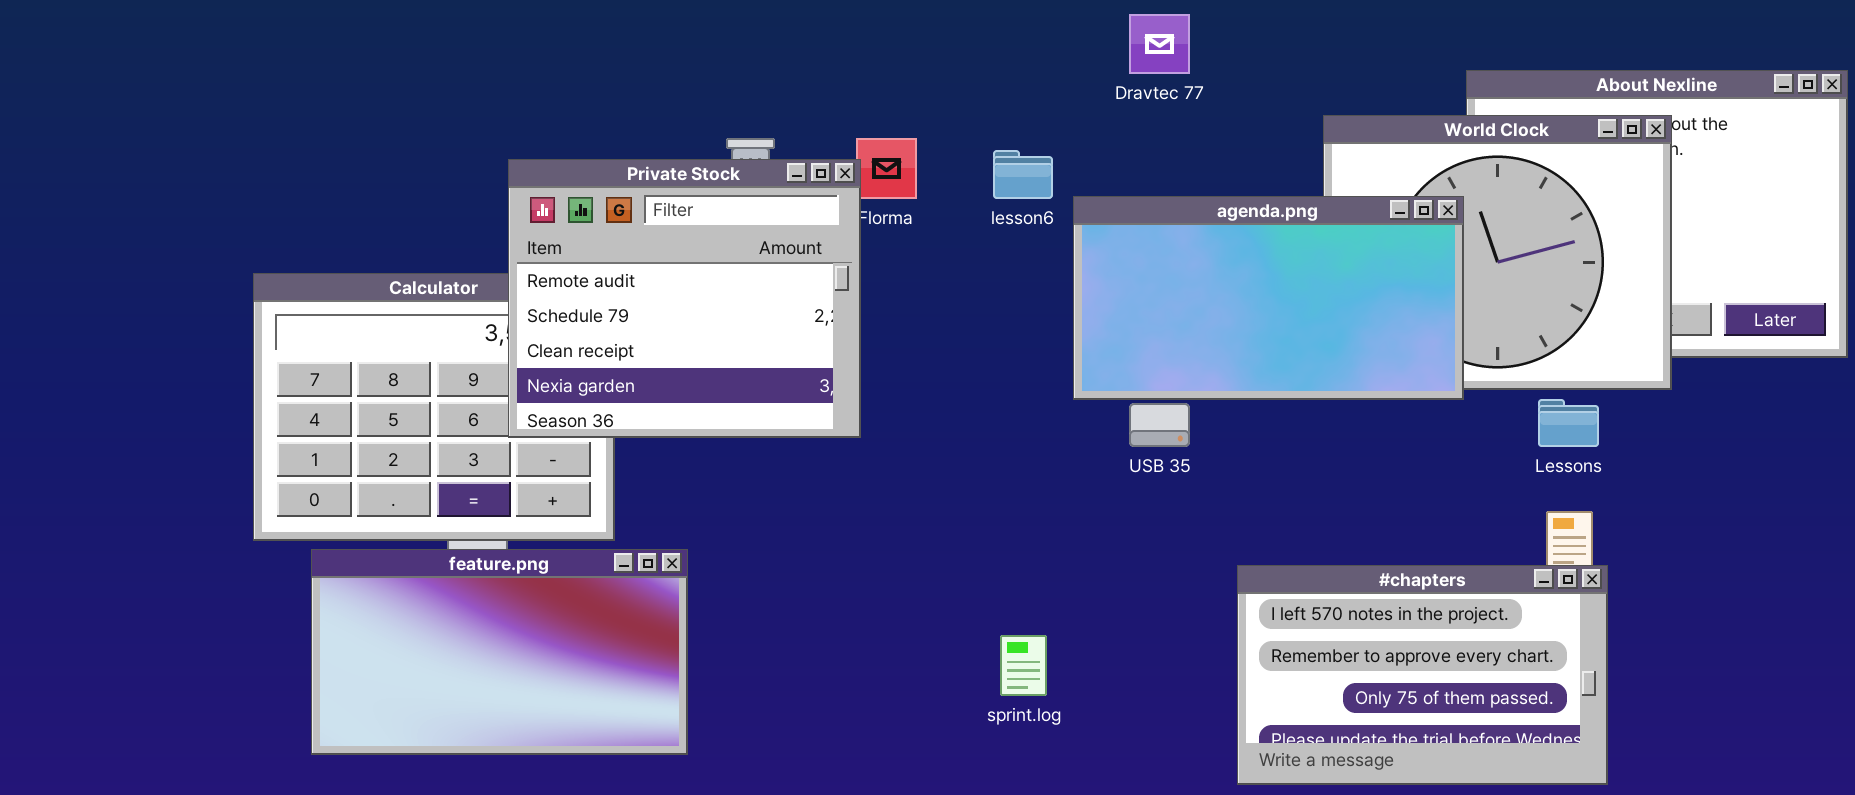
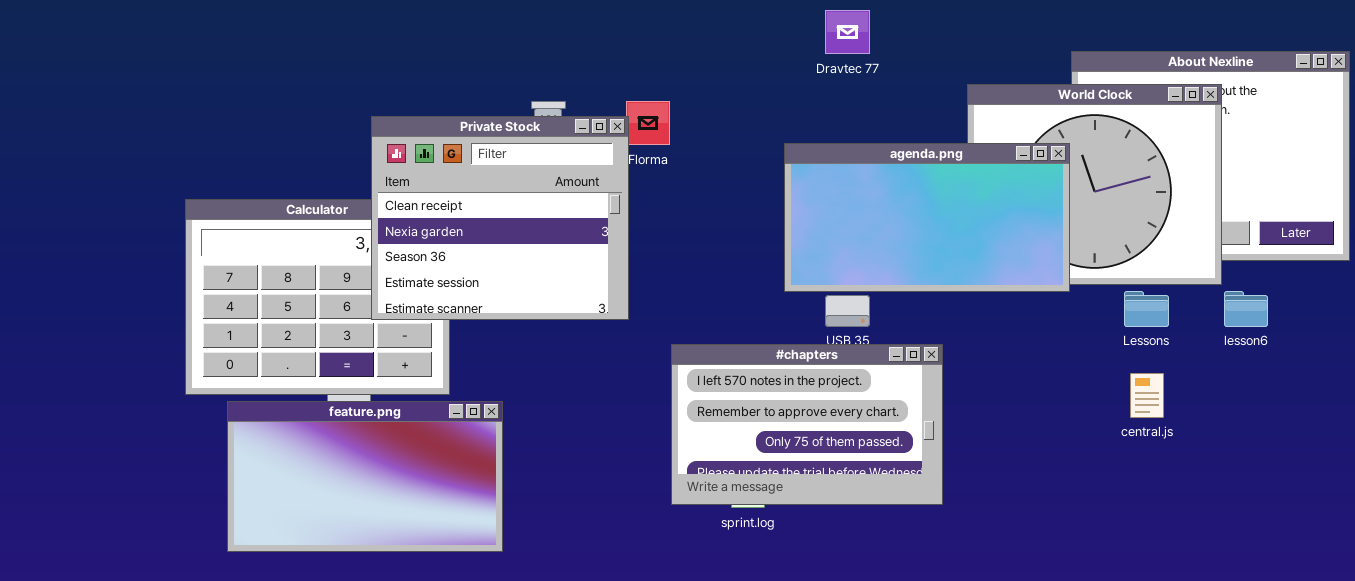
lesson6: [993,150,1053,199] -> [1224,291,1268,327], moved
Private Stock: [508,159,861,438] -> [371,116,629,320], scrolled down 2 rows
#chapters: [1237,565,1608,785] -> [671,344,943,505], moved

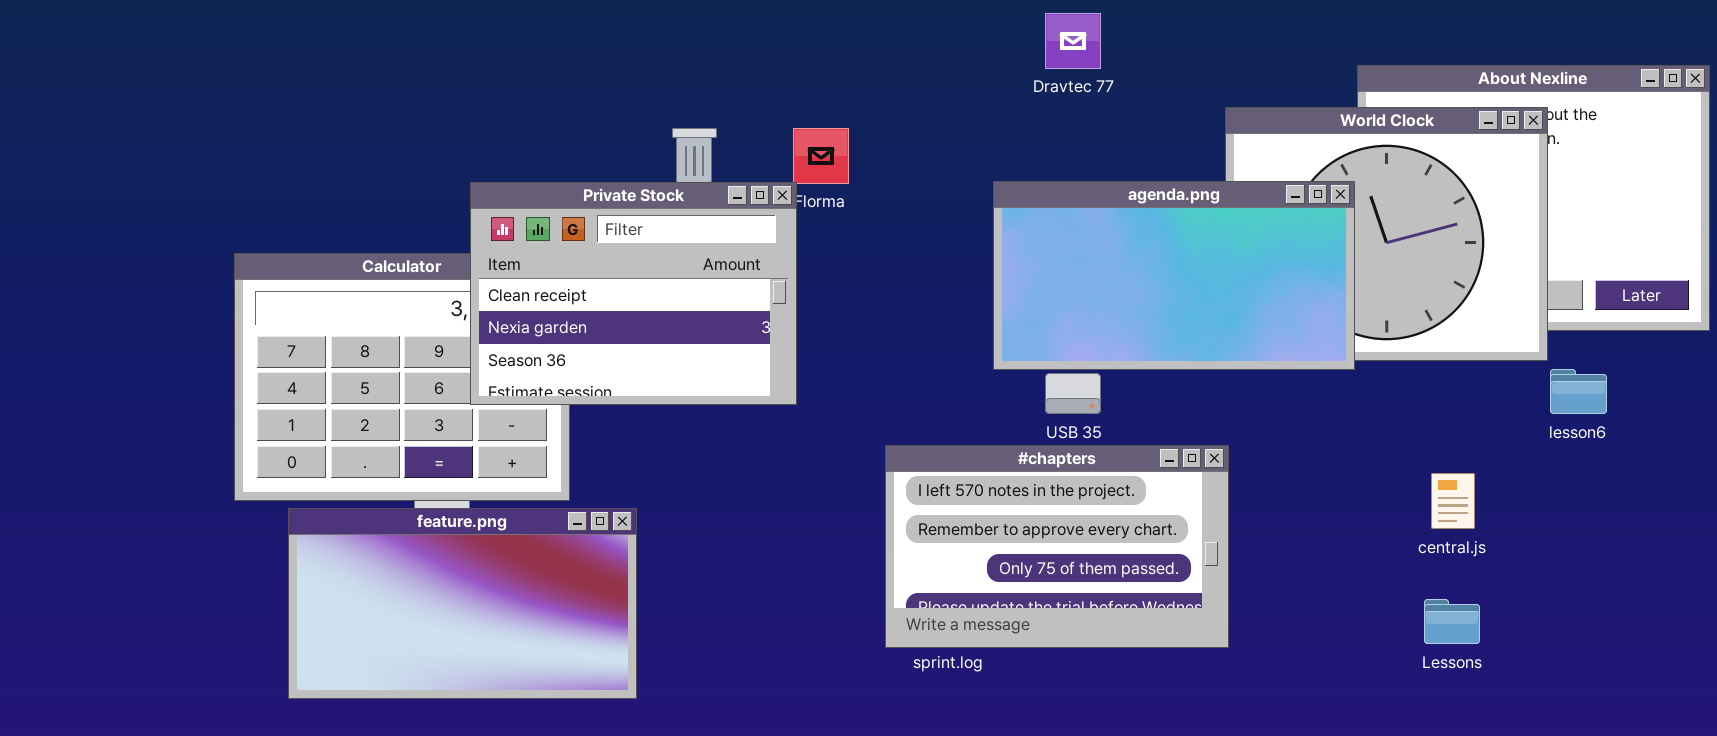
Private Stock: [371,116,629,320] -> [470,182,797,405], resized
Lessons: [1124,291,1169,327] -> [1424,599,1480,644], moved
#chapters: [671,344,943,505] -> [885,445,1229,648], moved

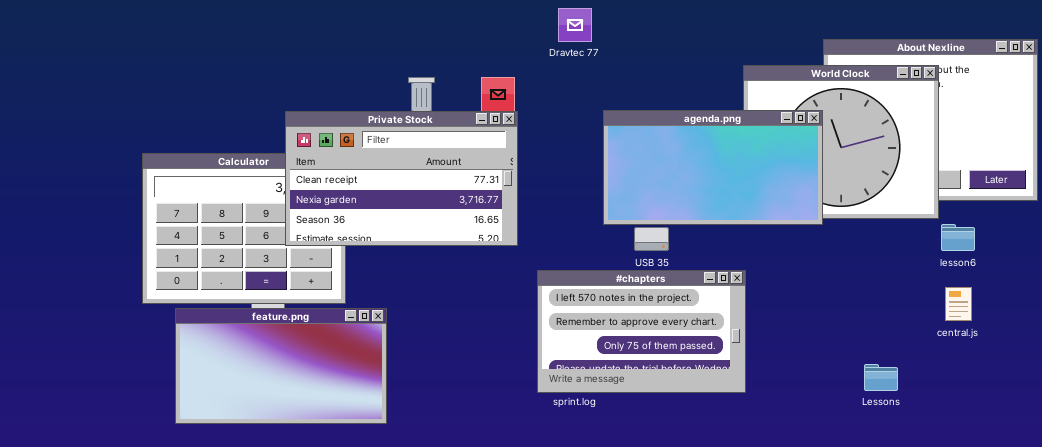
Dravtec 77: [1045,13,1101,69] -> [558,8,592,42], moved
Private Stock: [470,182,797,405] -> [285,111,518,246], resized
central.js: [1431,473,1475,529] -> [945,287,972,321], moved

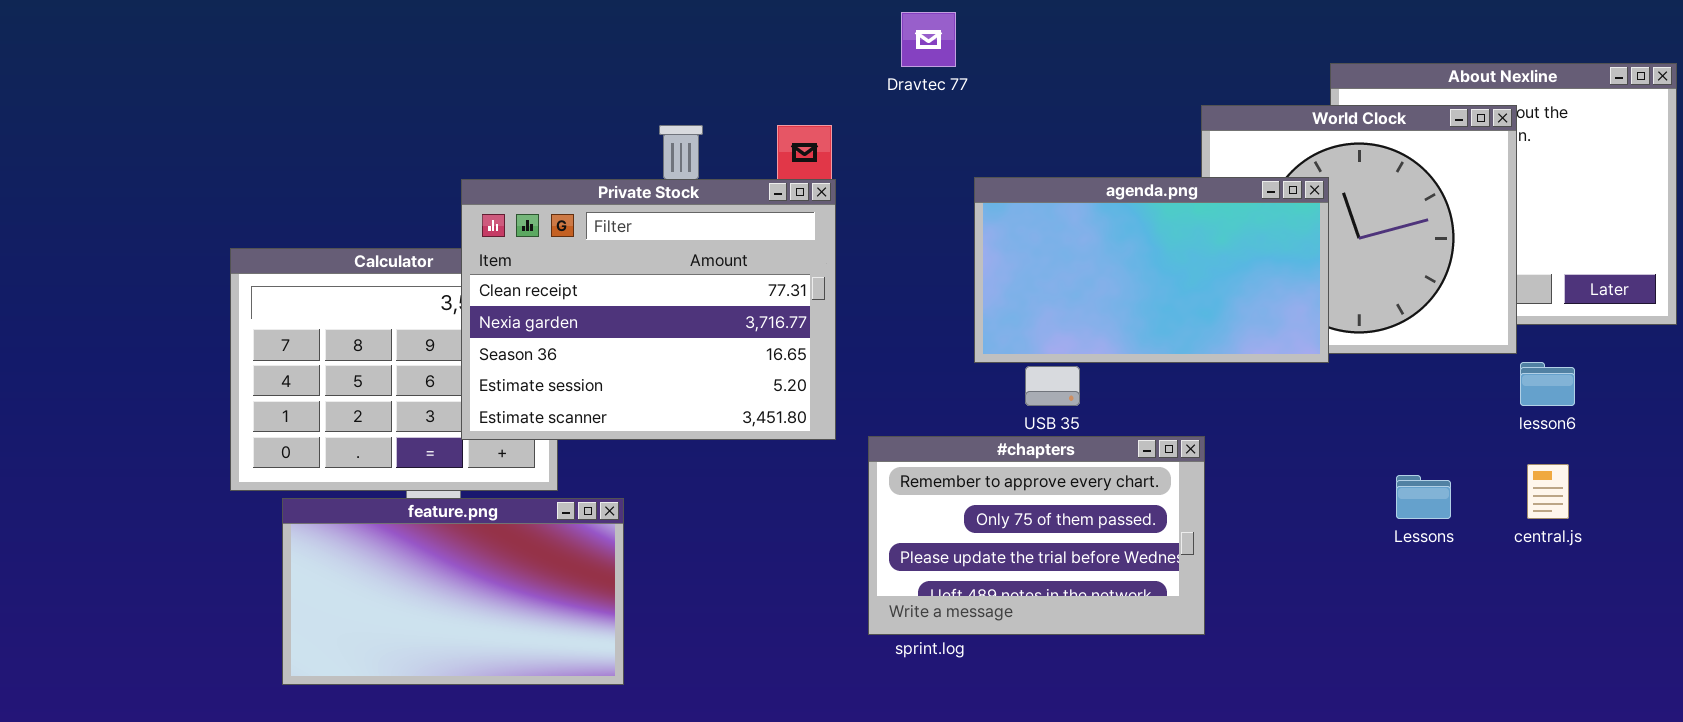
Private Stock: [285,111,518,246] -> [461,179,836,440], resized
#chapters: [537,270,746,393] -> [868,436,1205,635], scrolled down 1 row
Lessons: [864,364,898,391] -> [1396,475,1451,519], moved

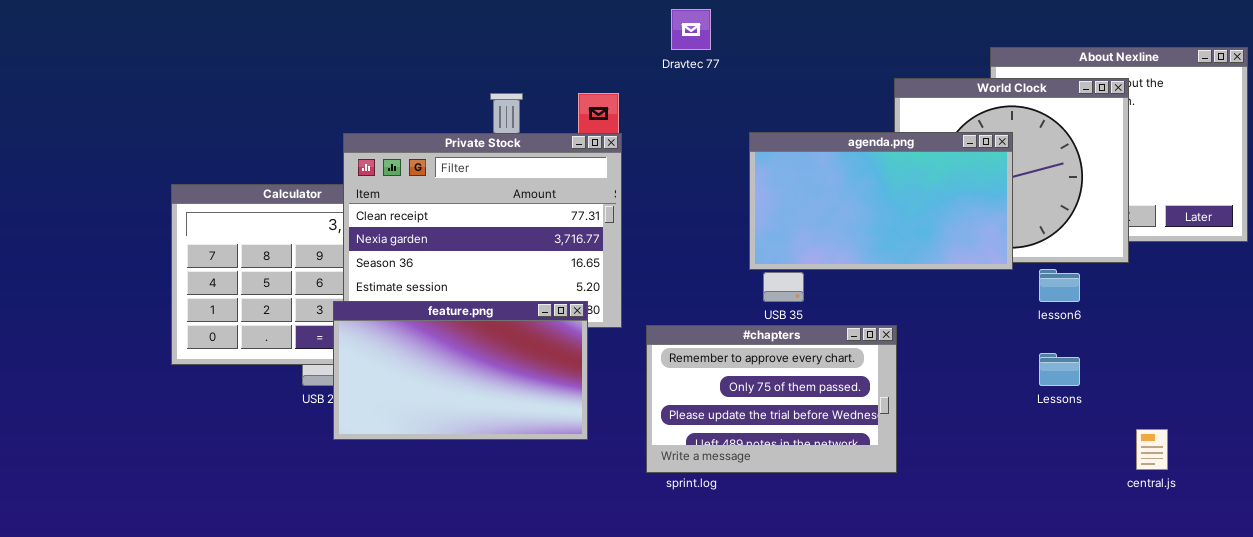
agenda.png: [974,177,1329,363] -> [749,132,1013,270], moved
lesson6: [1520,362,1575,406] -> [1039,269,1080,302], moved
central.js: [1527,464,1569,519] -> [1136,429,1168,470], moved
feature.png: [282,498,624,685] -> [333,301,588,440], moved

